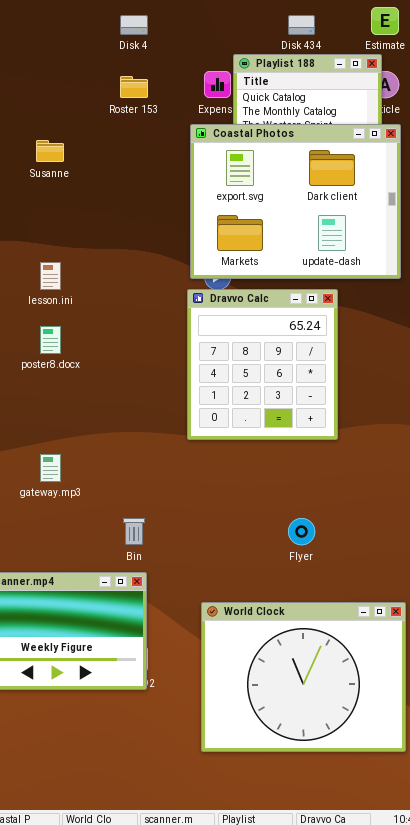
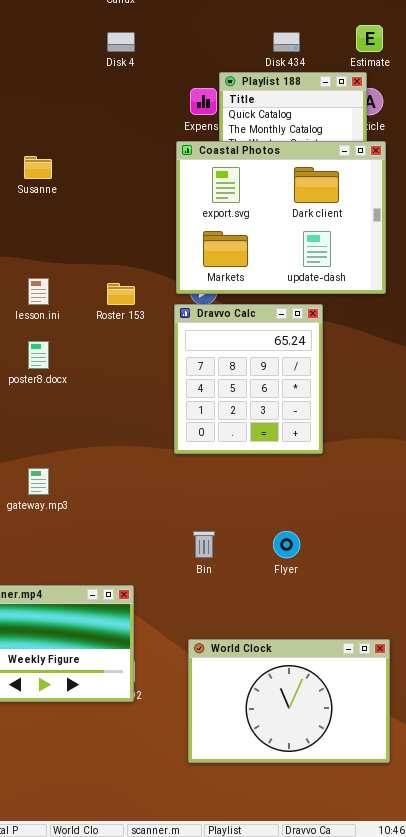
Roster 153: [120,76,148,98] -> [107,283,135,305], moved
Bin: [123,518,145,545] -> [193,531,215,558], moved
World Clock: [201,602,406,752] -> [188,639,390,763], resized

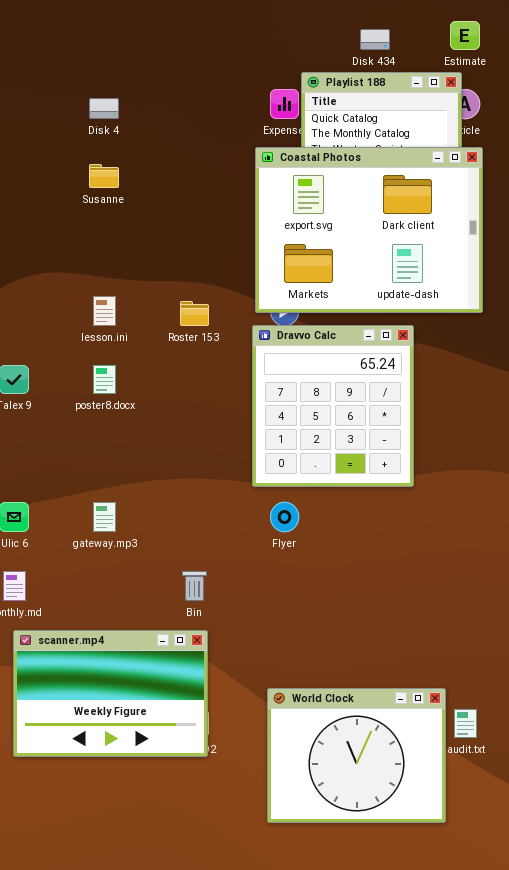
Disk 4: [107,32,135,52] -> [89,98,119,119], moved
Bin: [193,531,215,558] -> [182,571,207,601], moved
Flyer: [273,531,300,558] -> [270,502,299,532], moved
World Clock: [188,639,390,763] -> [267,688,446,823], resized

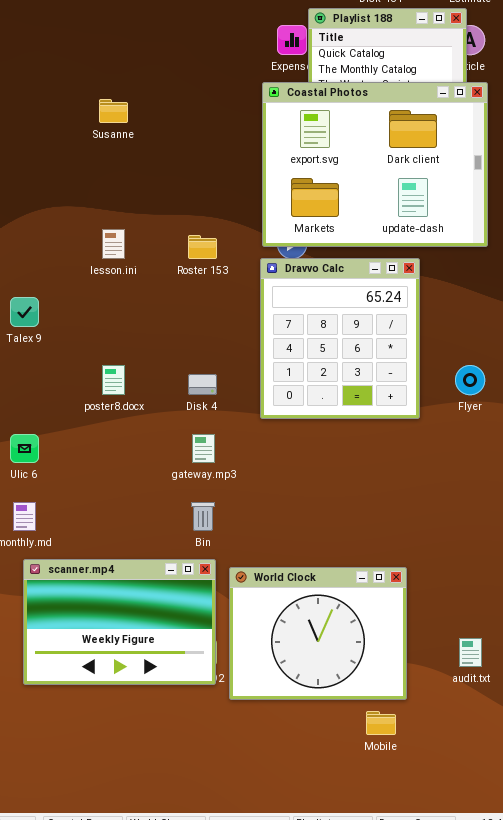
Disk 4: [89,98,119,119] -> [188,374,217,395], moved
poster8.docx: [93,365,116,394] -> [102,365,125,395], moved
gateway.mp3: [93,502,116,532] -> [192,434,215,463], moved
Flyer: [270,502,299,532] -> [455,365,485,395], moved
World Clock: [267,688,446,823] -> [229,567,407,700], moved

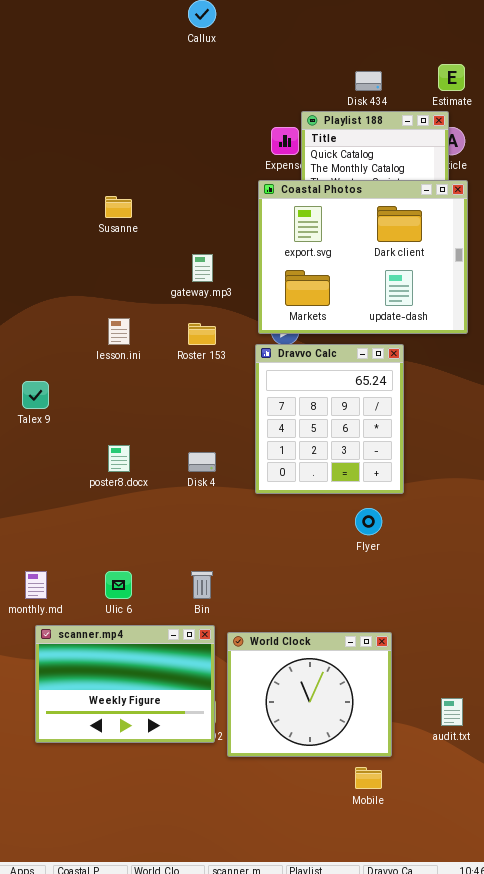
Flyer: [455,365,485,395] -> [355,508,382,535], moved
Ulic 6: [10,434,39,463] -> [105,571,132,599], moved
gateway.mp3: [192,434,215,463] -> [192,254,213,282], moved

